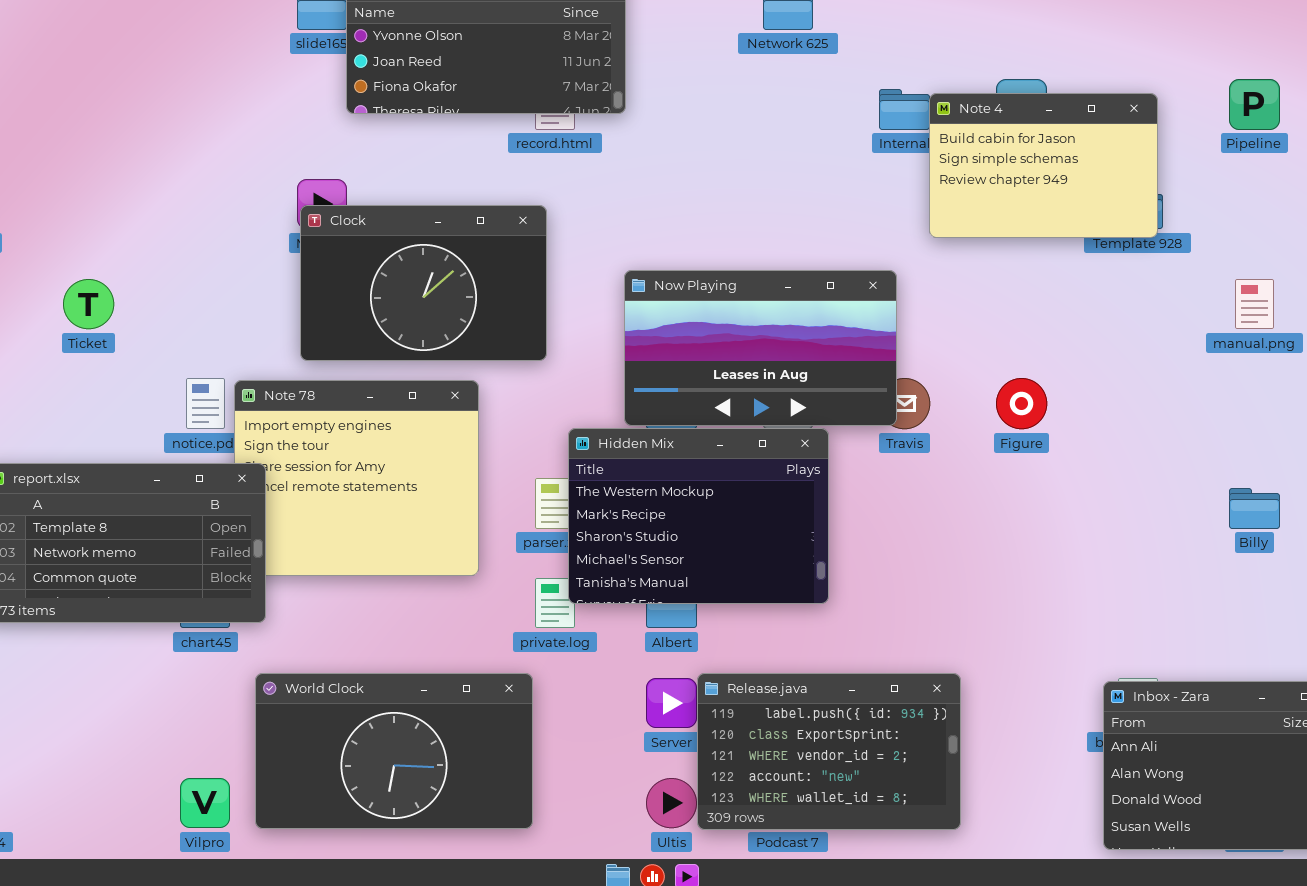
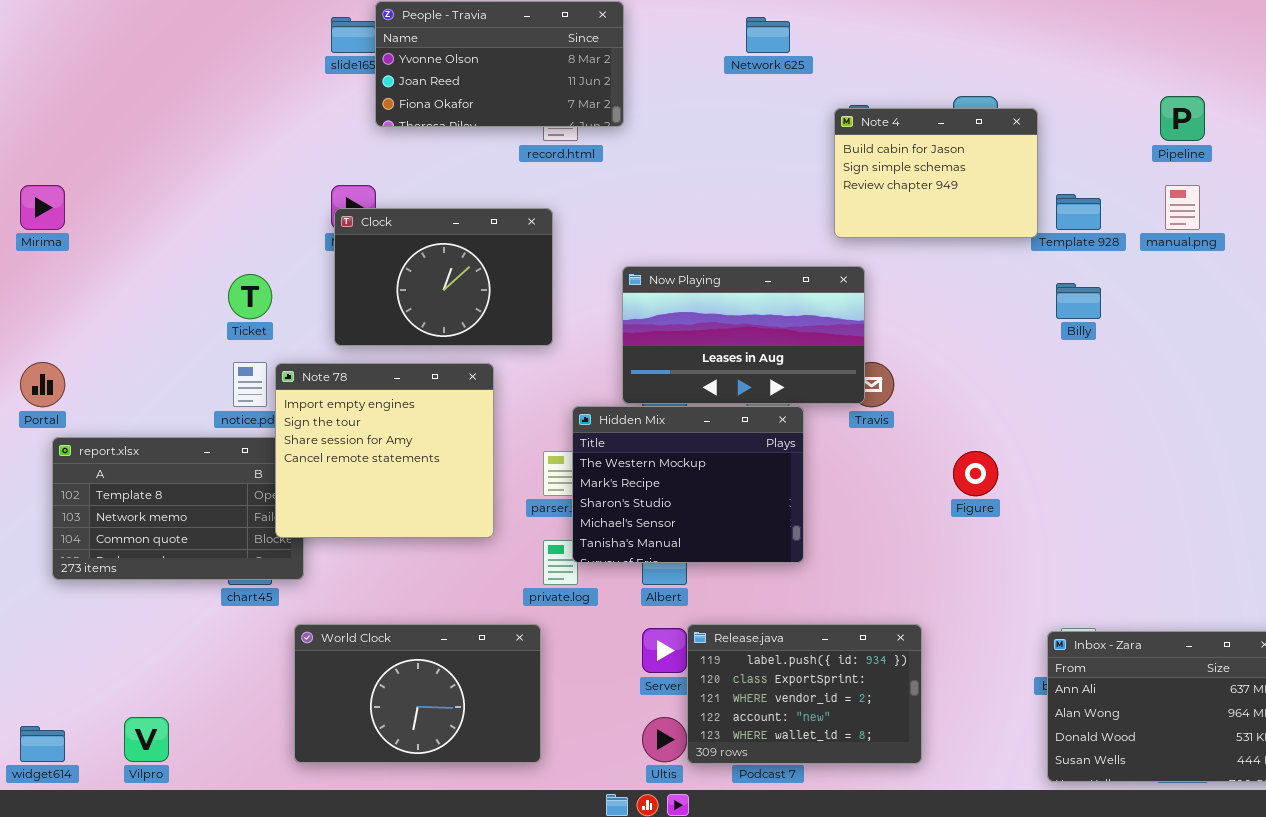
Note 4: [929,93,1158,238] -> [834,108,1038,238], moved
Ticket: [63,279,114,329] -> [228,274,272,319], moved
manual.png: [1235,279,1274,329] -> [1165,185,1200,230], moved
Figure: [996,378,1047,429] -> [953,451,998,496], moved
Note 78: [234,380,479,576] -> [275,363,494,538], raised
Billy: [1229,488,1280,529] -> [1056,283,1101,319], moved
Vilpro: [180,778,230,828] -> [124,717,169,762], moved

